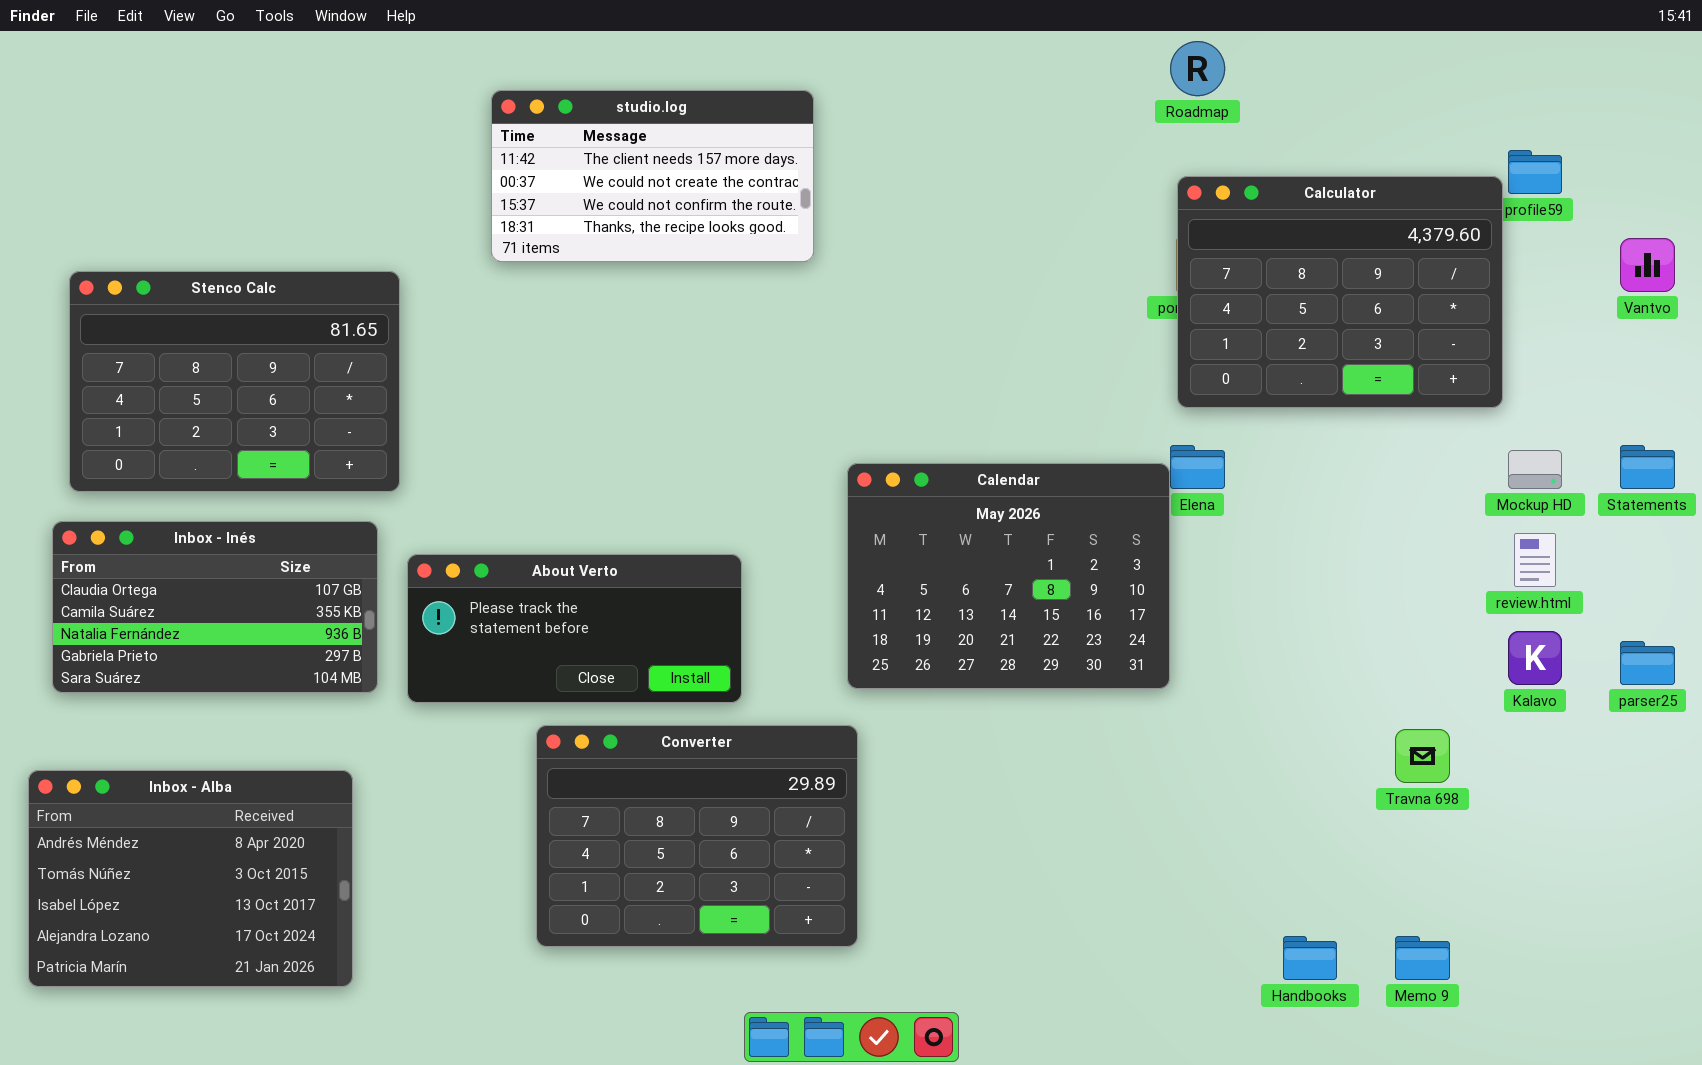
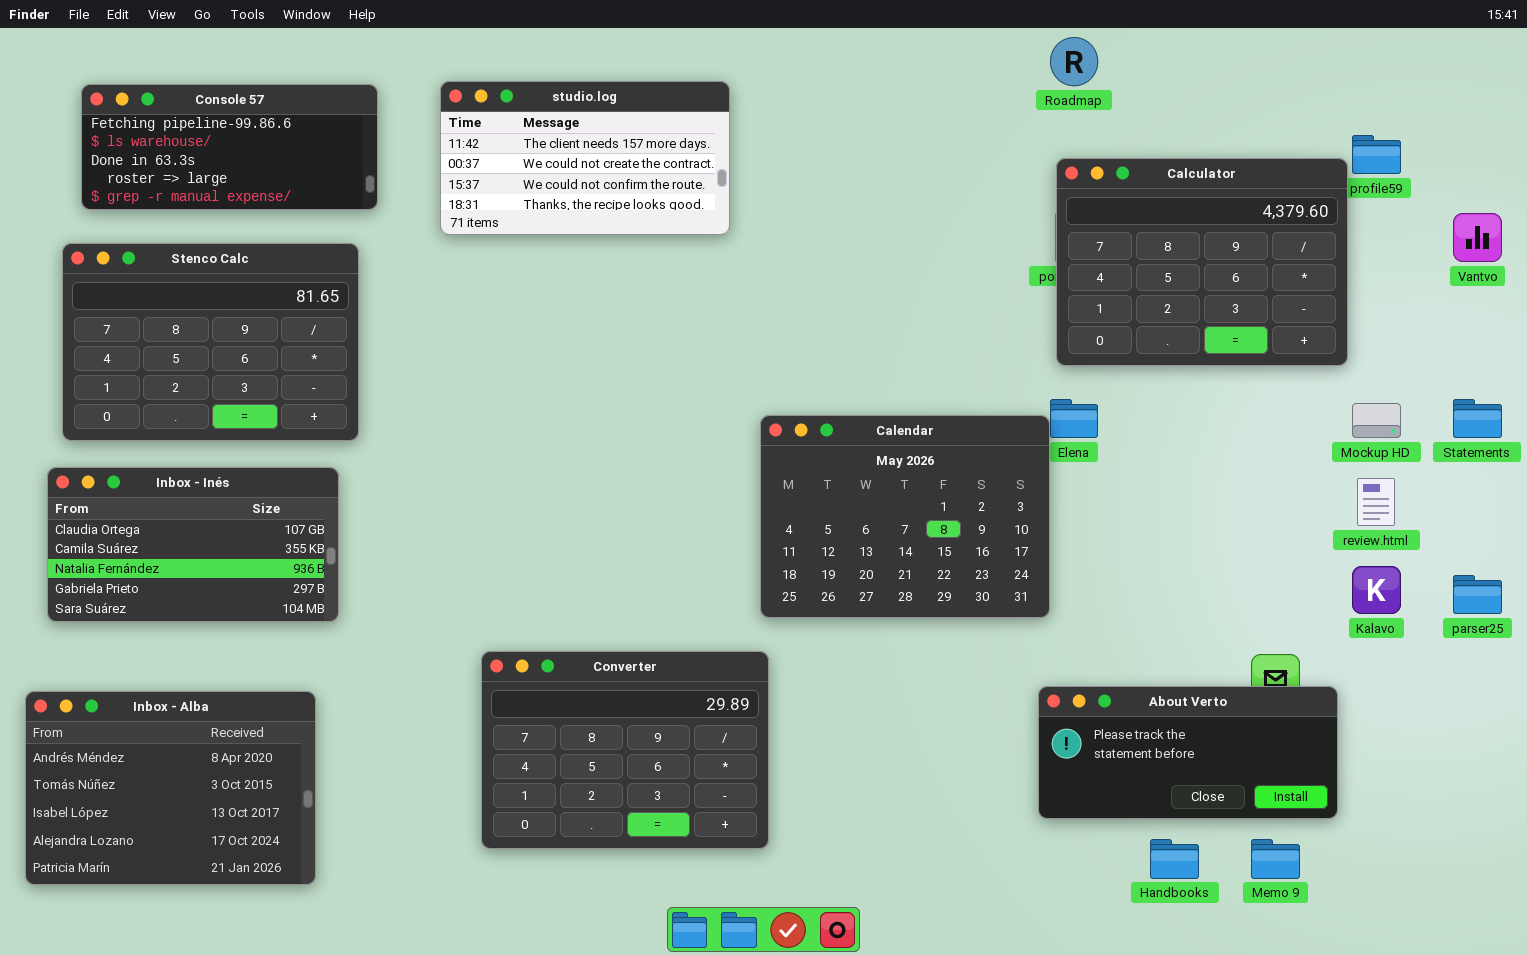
Console 57: none -> [81,84,378,210], opened
About Verto: [407,554,742,703] -> [1038,686,1338,819], moved

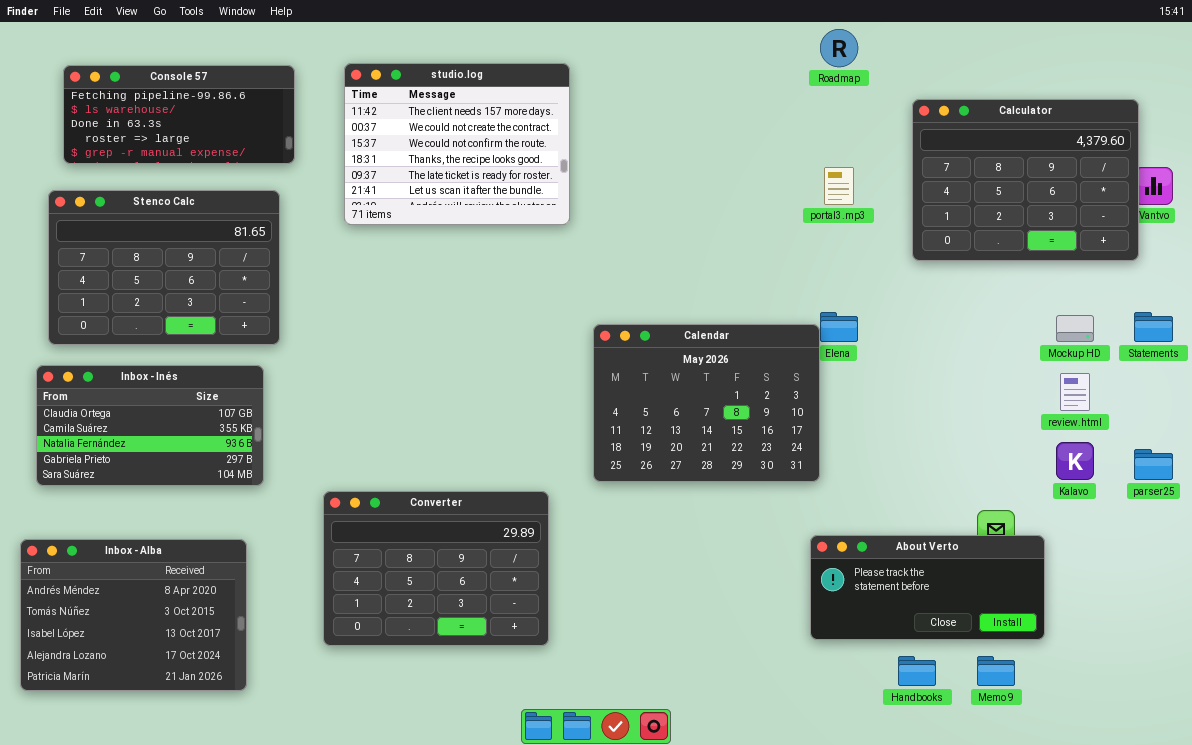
studio.log: [440,81,730,235] -> [344,63,570,225], resized
Calculator: [1056,158,1348,366] -> [912,99,1139,261], moved
Converter: [481,651,769,849] -> [323,491,549,646], moved

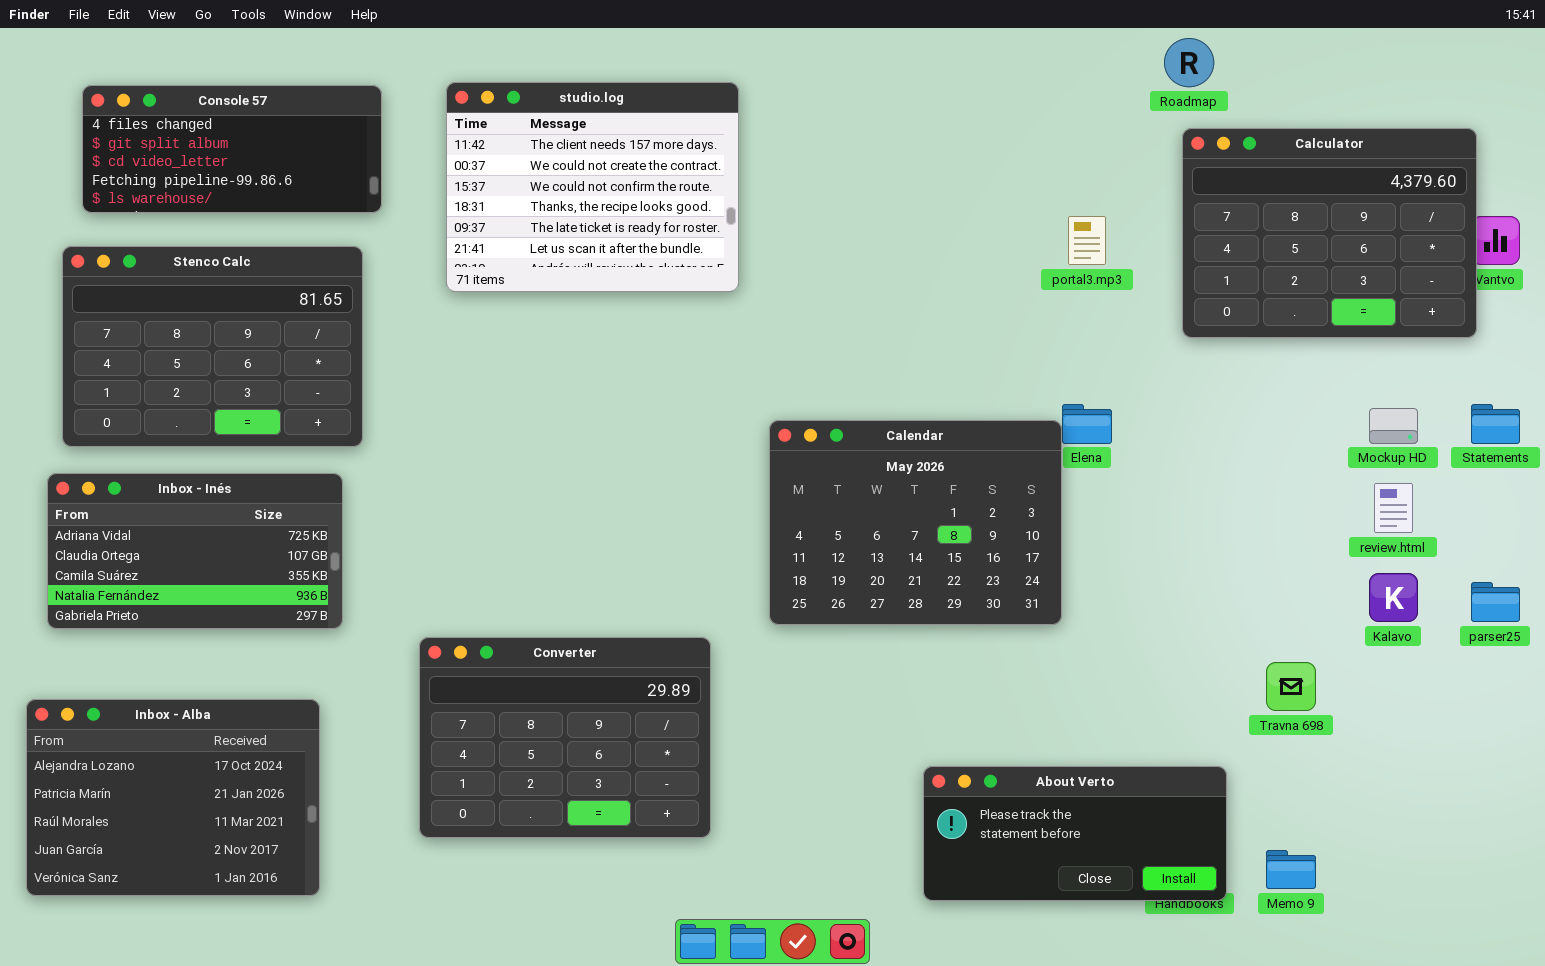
Roadmap: [820,29,858,67] -> [1164,38,1214,87], moved
Console 57: [63,65,295,164] -> [82,85,382,213], scrolled up 3 rows
Inbox - Inés: [36,365,264,486] -> [47,473,343,629], scrolled up 1 row
About Verto: [810,535,1045,640] -> [923,766,1227,901], moved
Inbox - Alba: [20,539,247,691] -> [26,699,320,896], scrolled down 3 rows

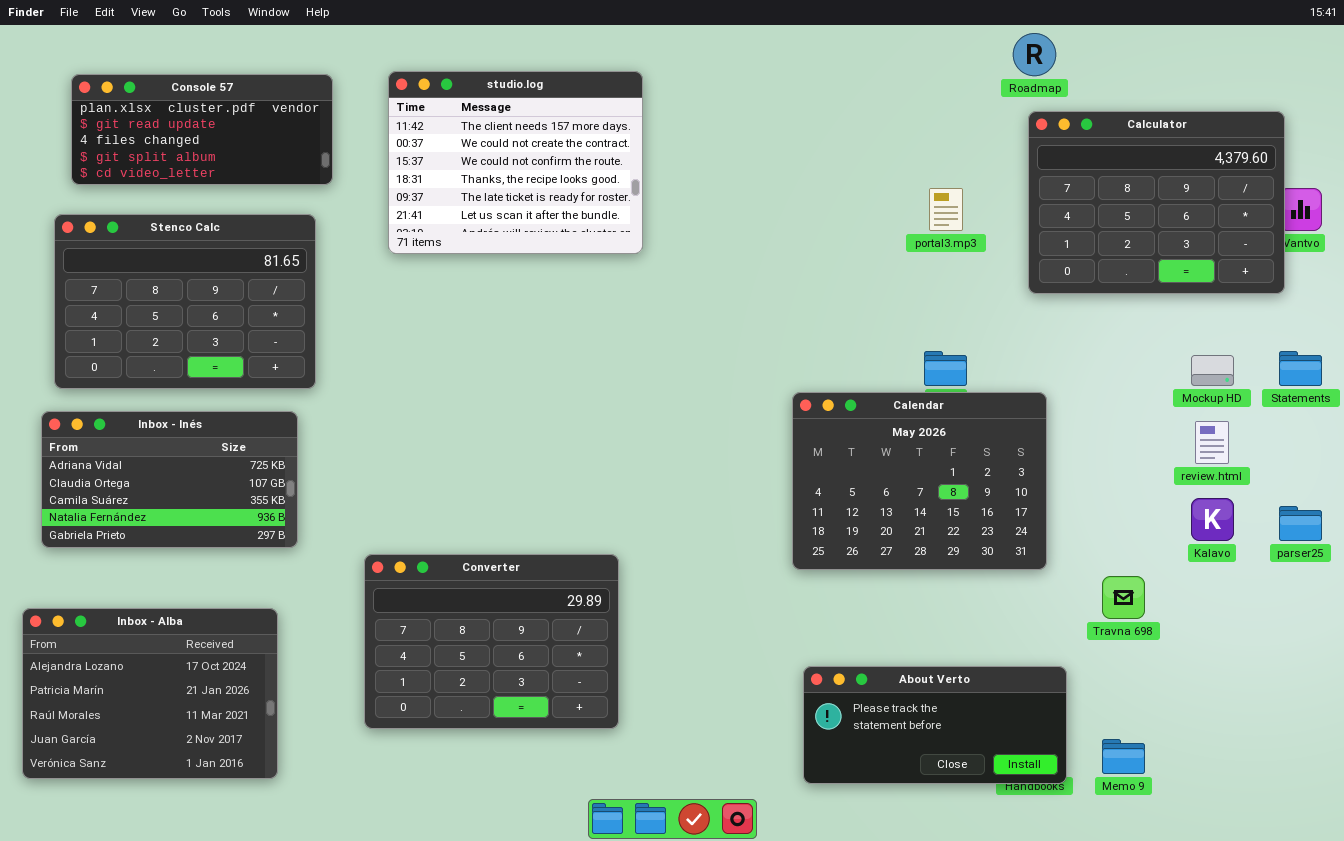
Console 57: [82,85,382,213] -> [71,74,333,185], scrolled up 2 rows
Calendar: [769,420,1062,625] -> [792,392,1047,570], moved

